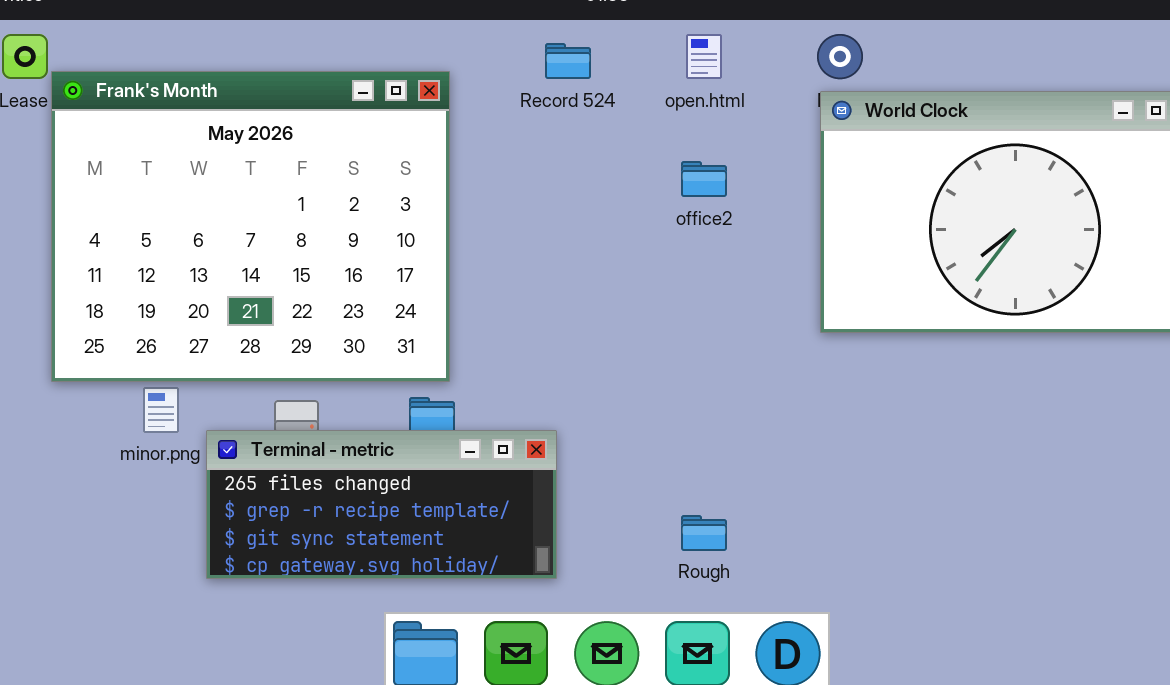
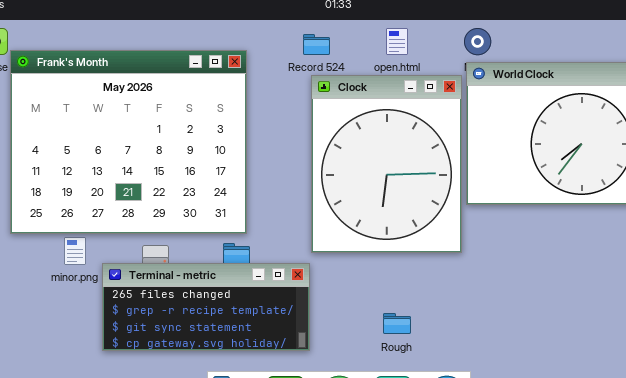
Clock: none -> [311,75,462,253], opened

